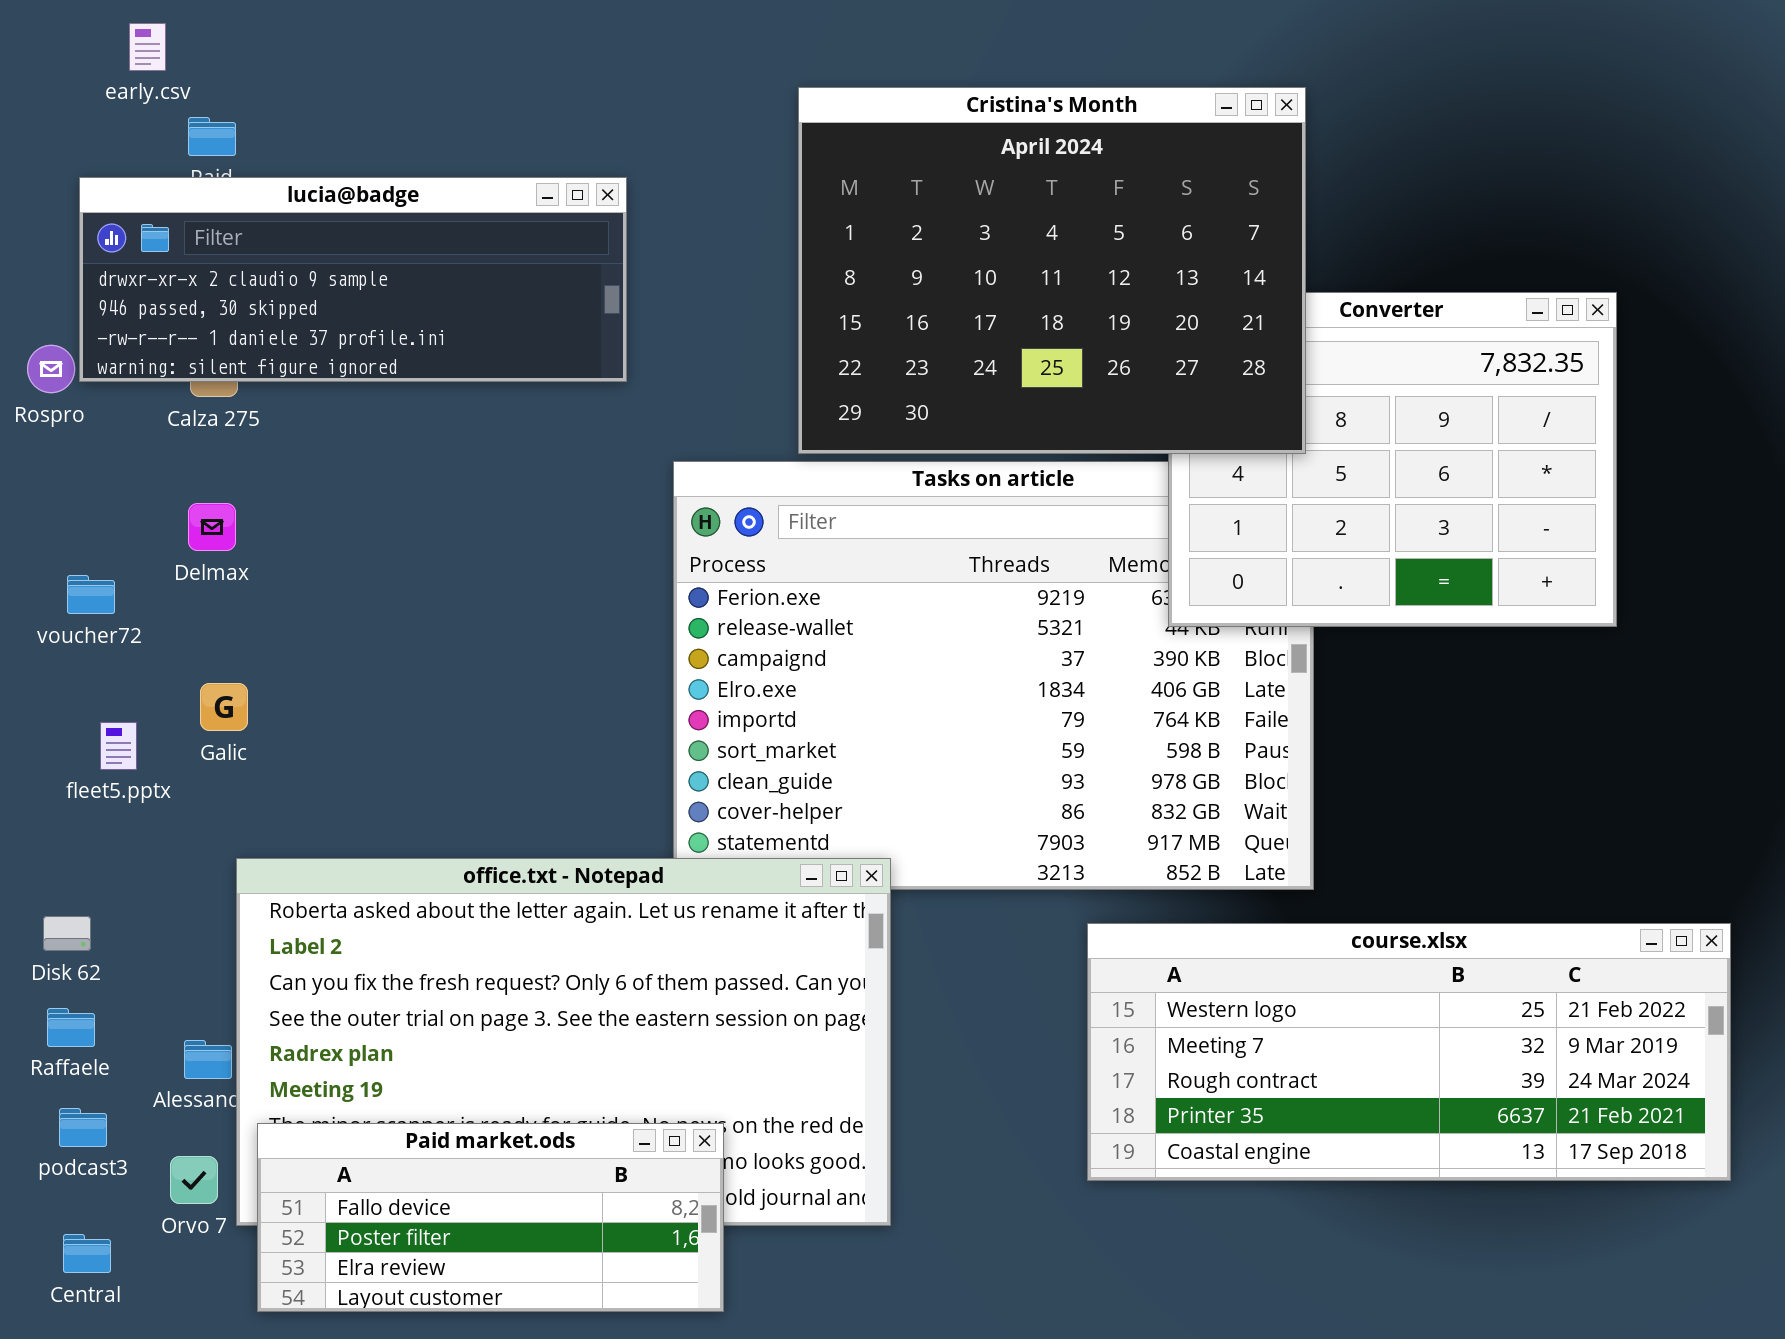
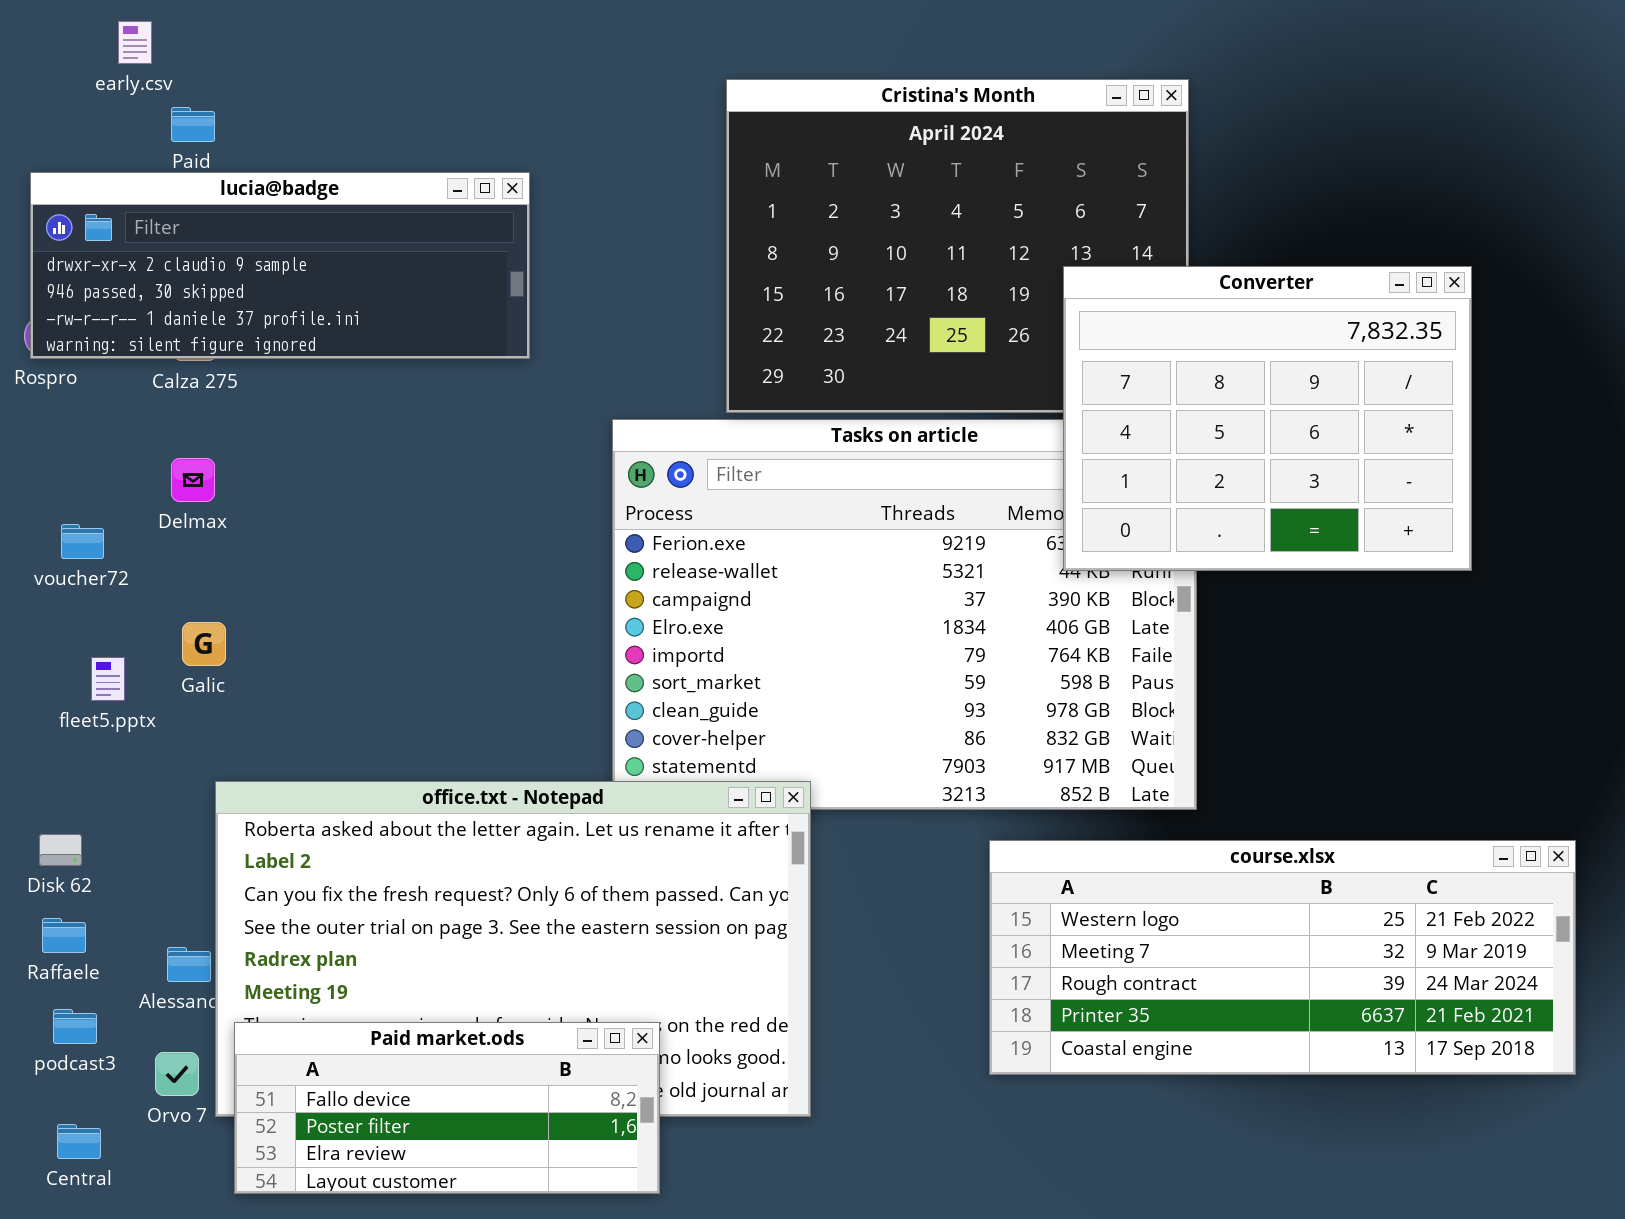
lucia@badge: [79,177,627,382] -> [30,172,530,359], moved
Converter: [1168,292,1617,627] -> [1063,266,1472,571], raised

